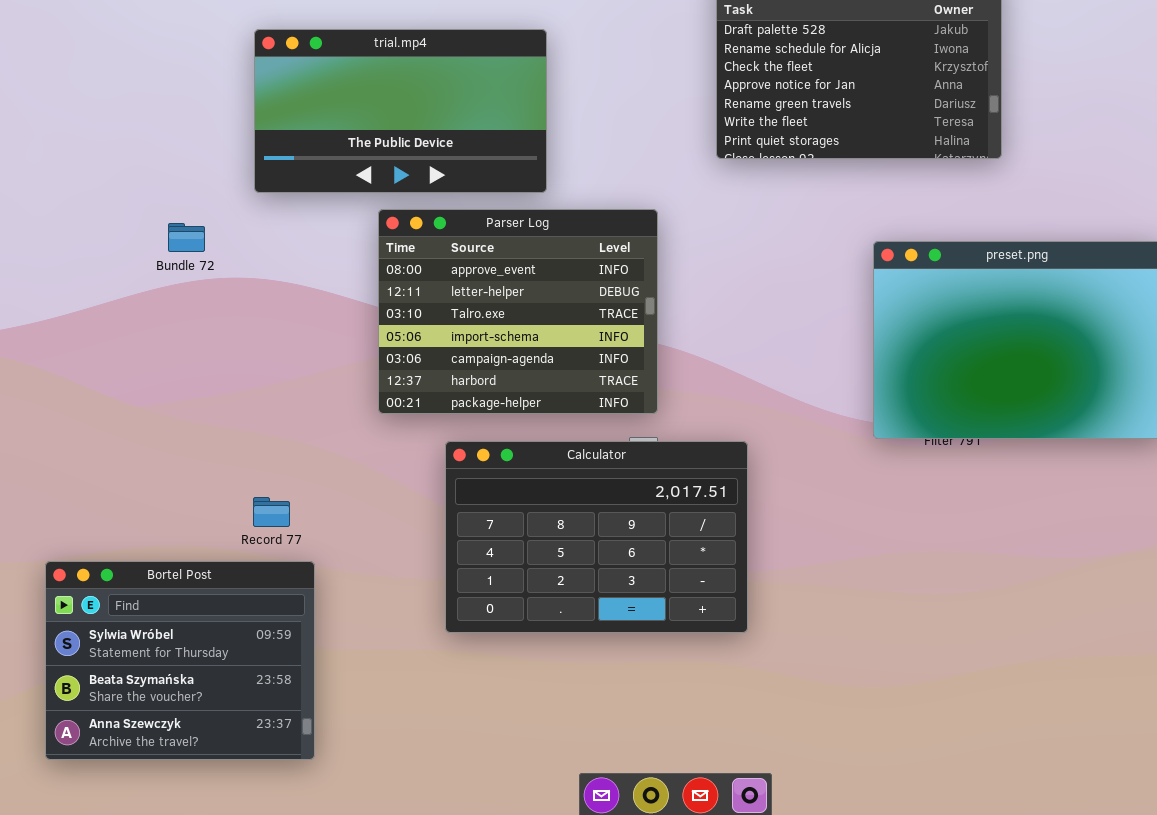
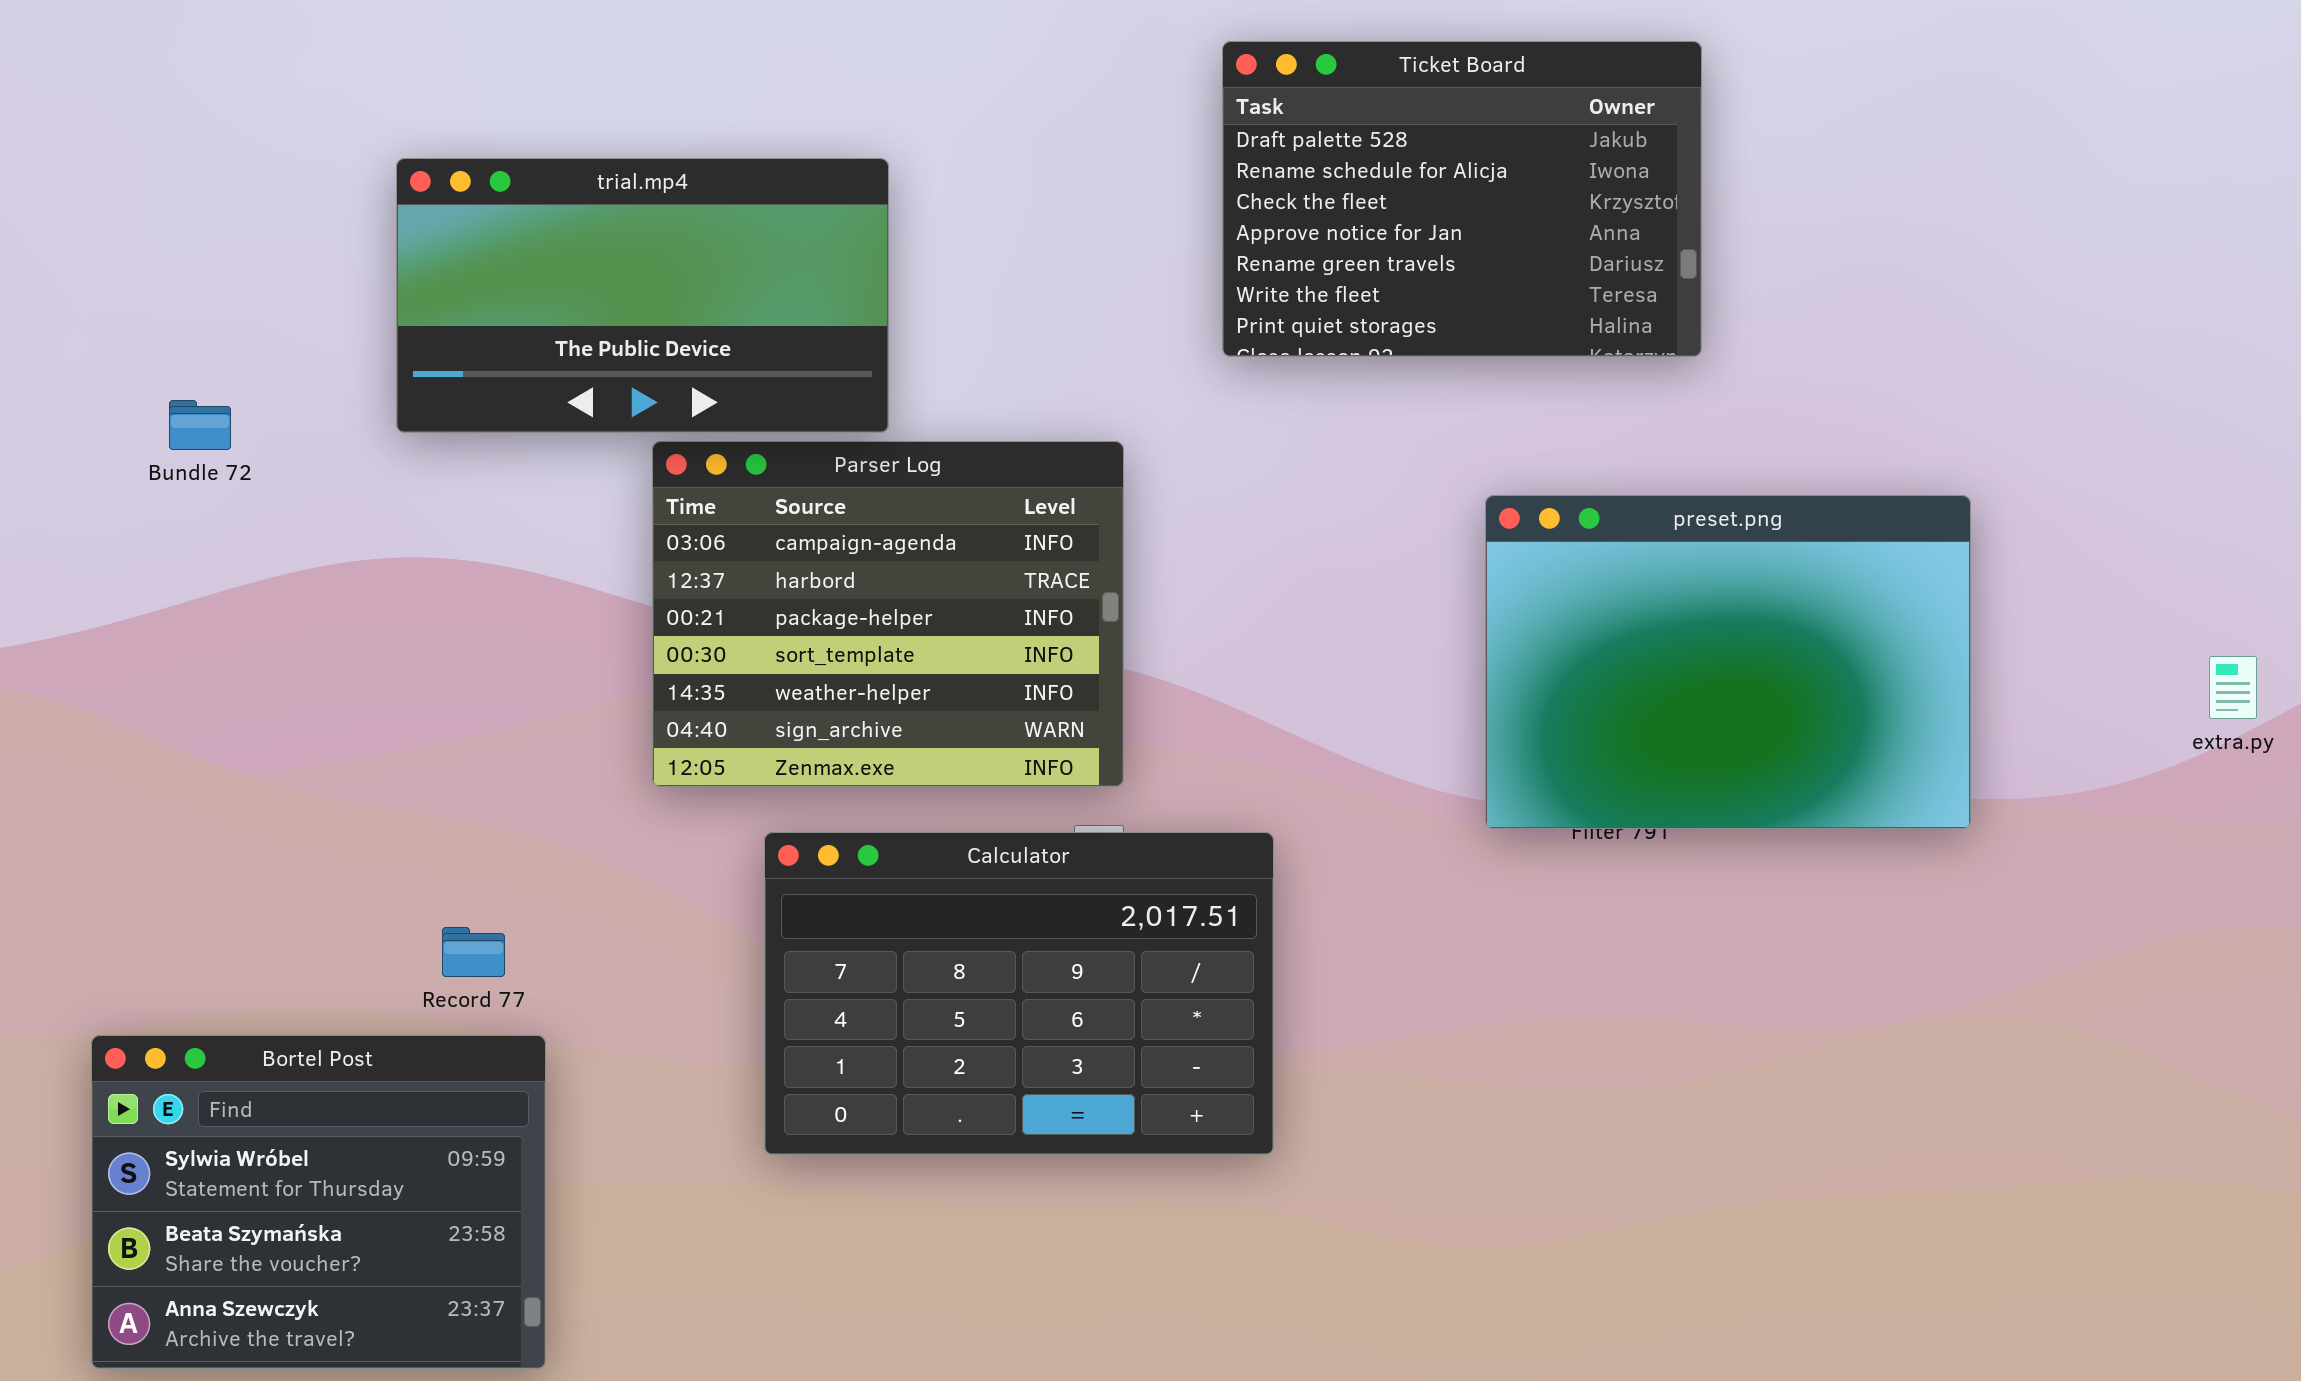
trial.mp4: [254,29,547,193] -> [396,158,889,433], moved
Parser Log: [378,209,658,414] -> [652,441,1124,787], scrolled down 4 rows
Bundle 72: [168,223,205,252] -> [169,400,231,450], moved

